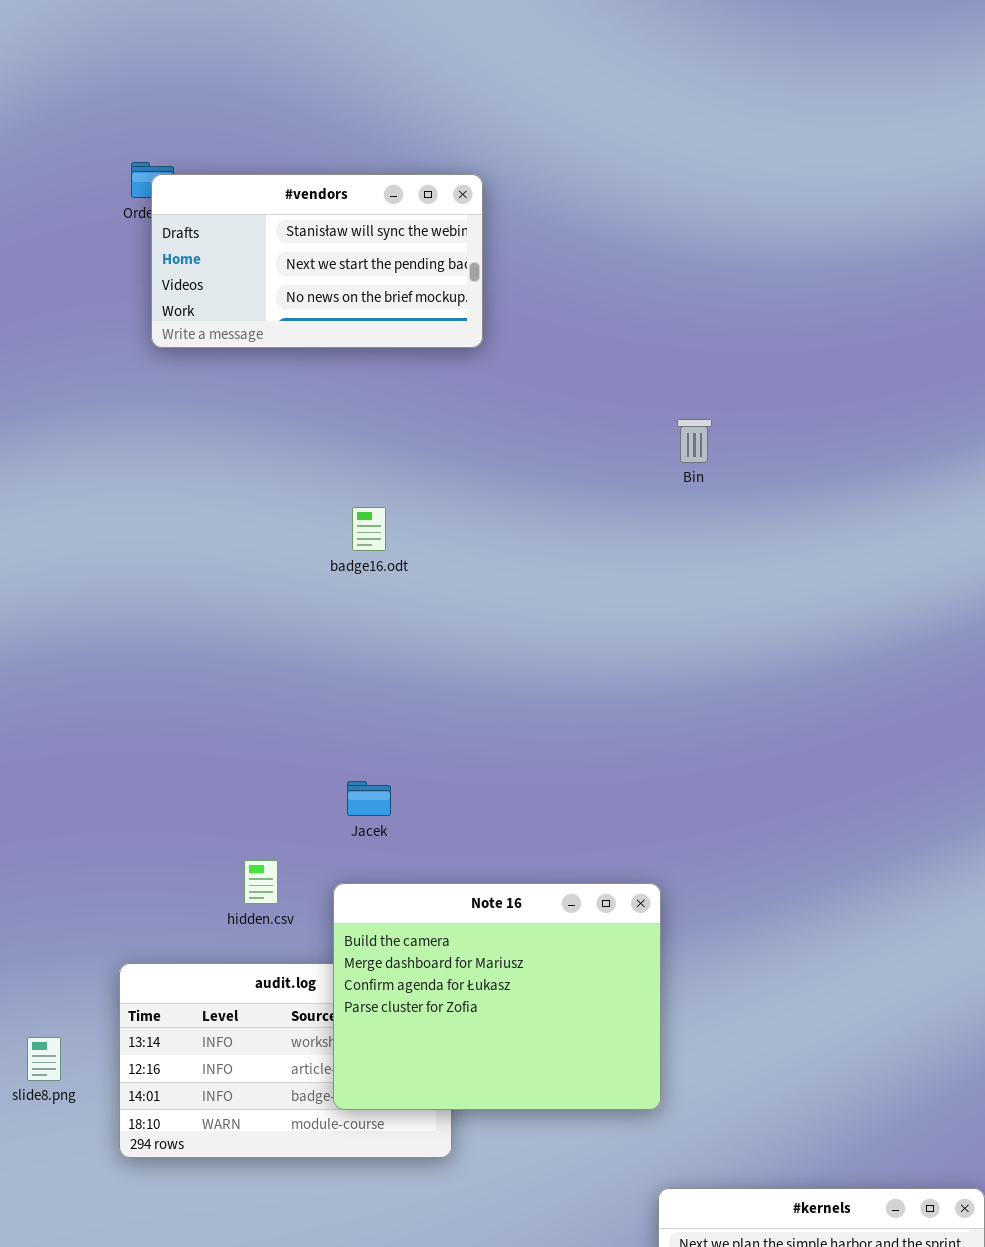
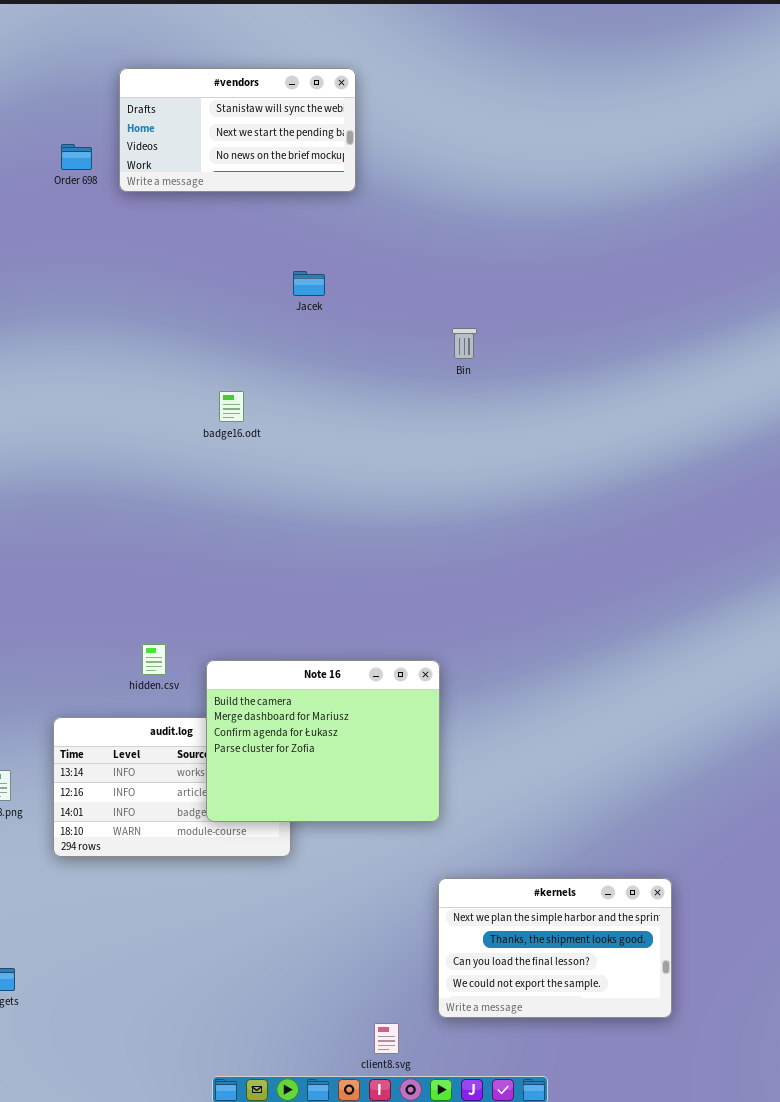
#vendors: [151,174,483,348] -> [119,68,356,192], moved
Jacek: [347,781,391,816] -> [293,271,325,296], moved

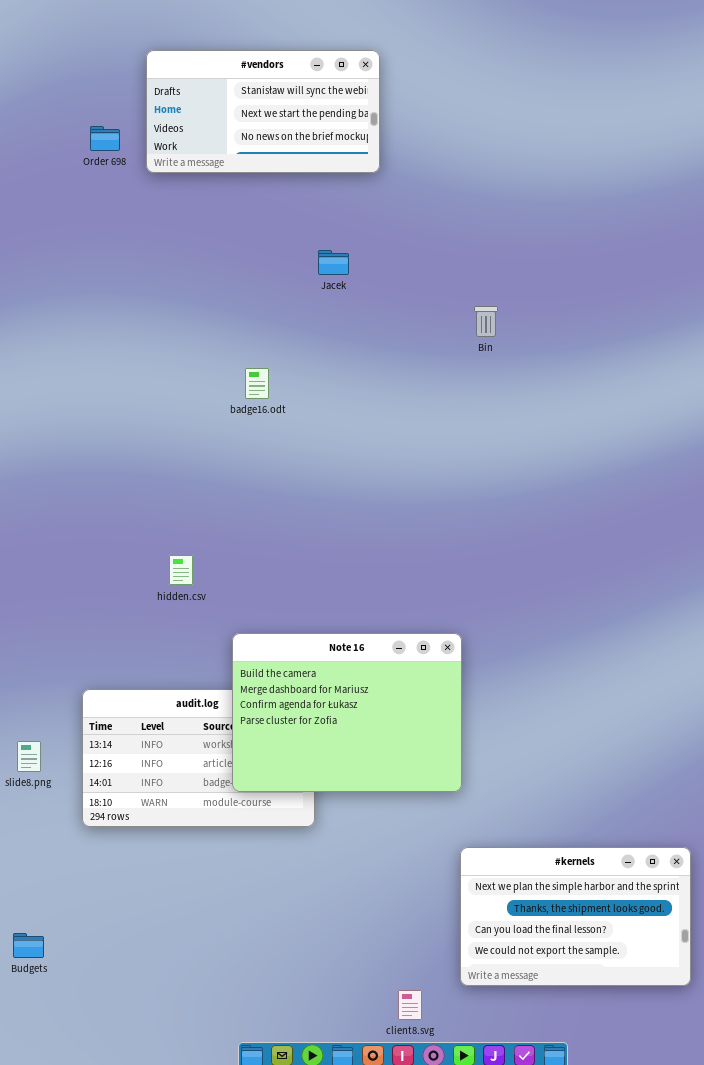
hidden.csv: [142,644,166,675] -> [169,555,193,585], moved

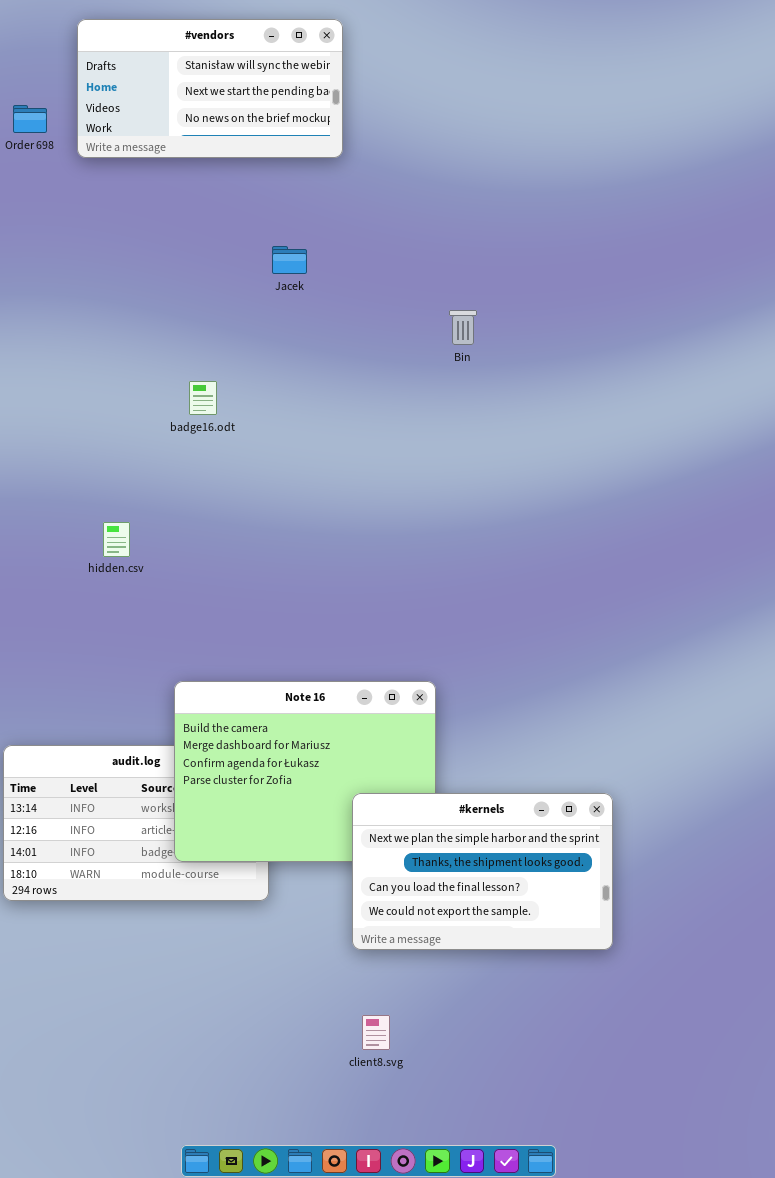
hidden.csv: [169,555,193,585] -> [103,522,130,557], moved
#kernels: [460,847,691,986] -> [352,793,613,950], moved
client8.svg: [398,990,422,1020] -> [362,1015,390,1050], moved

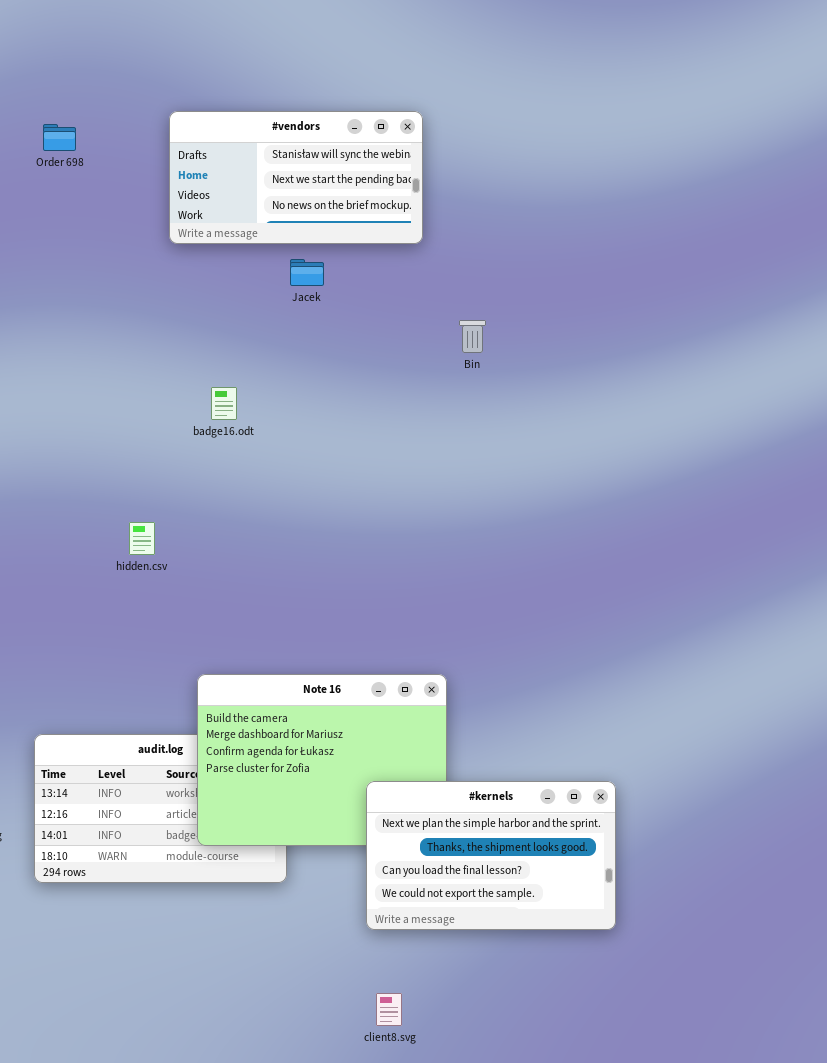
#vendors: [77,19,343,158] -> [169,111,423,244], moved

